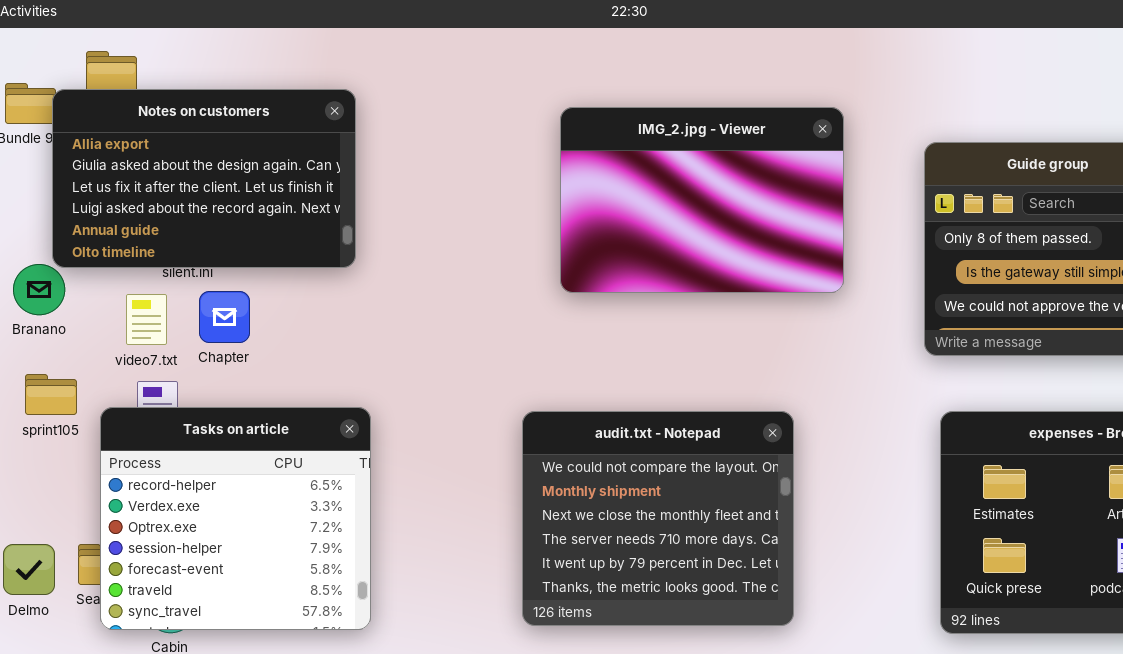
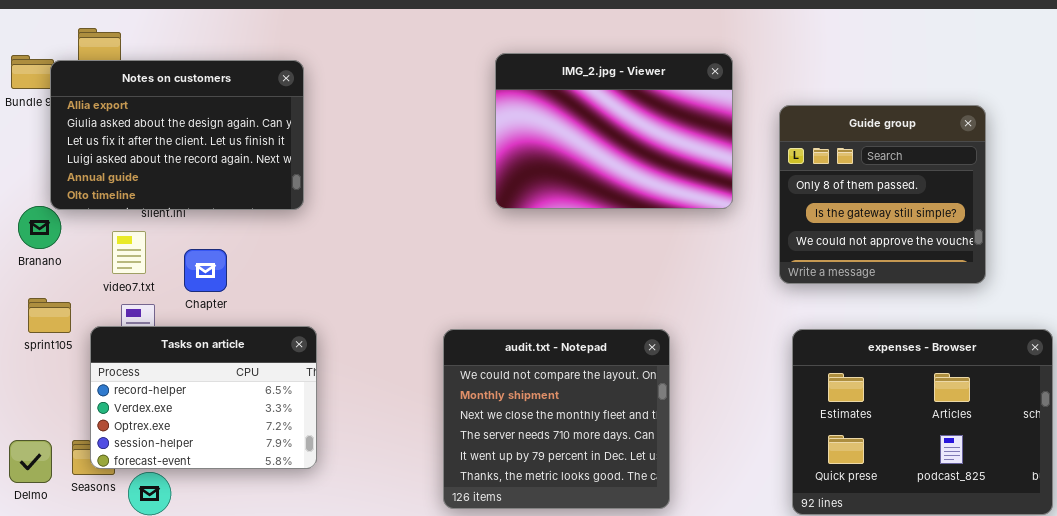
IMG_2.jpg - Viewer: [560,107,844,293] -> [495,53,733,209], moved
Chapter: [199,291,250,343] -> [184,249,227,292], moved
Tasks on article: [100,407,371,630] -> [90,326,317,469], resized

